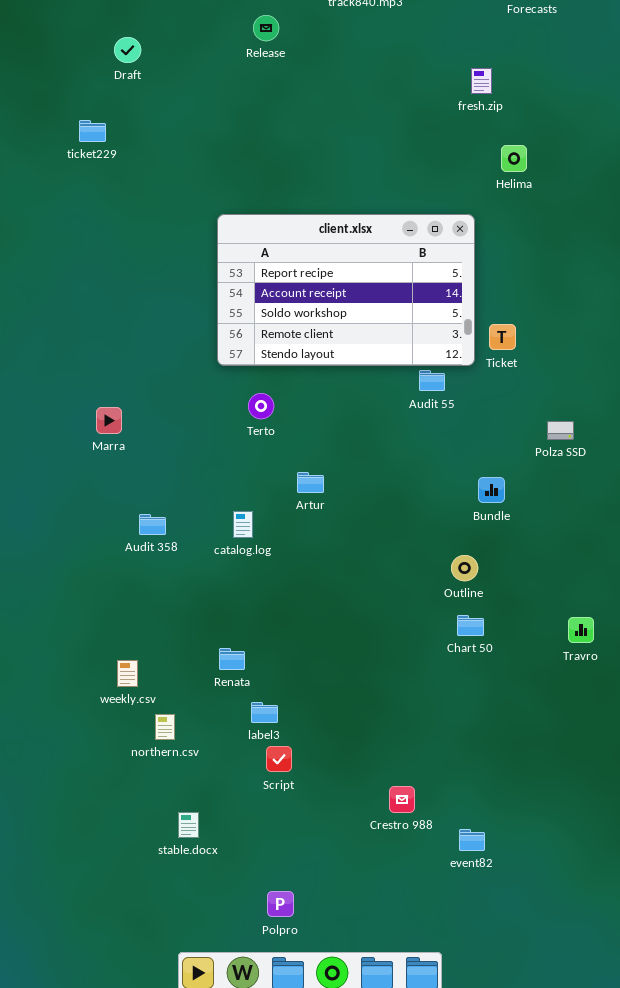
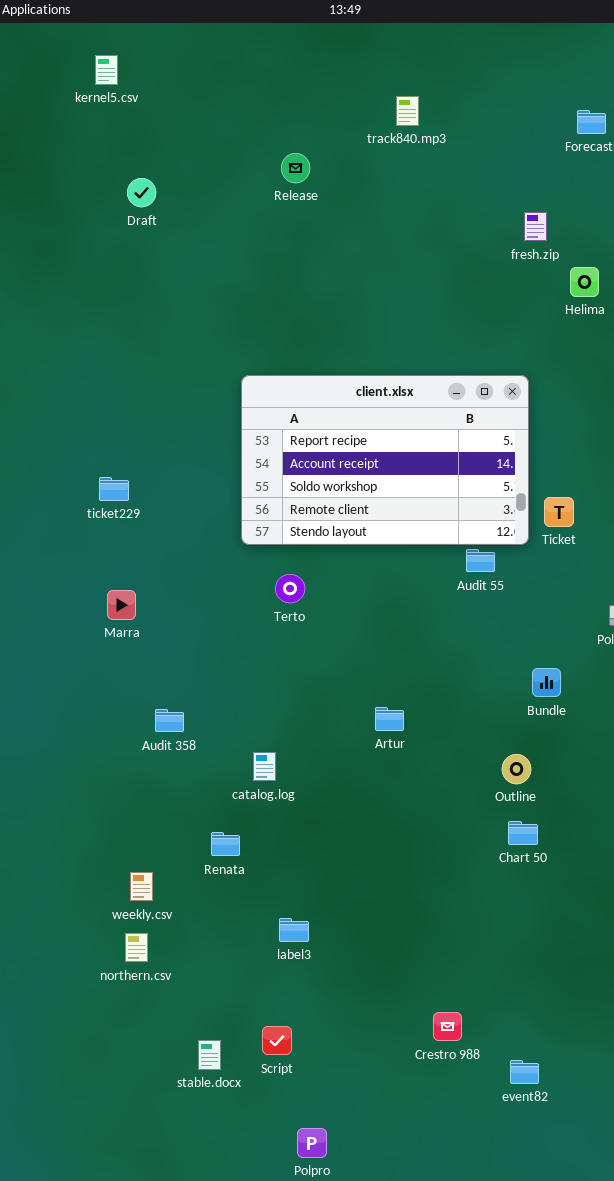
ticket229: [79,120,106,142] -> [99,477,129,501], moved
Helima: [501,145,527,172] -> [570,267,599,297], moved
Artur: [297,472,324,493] -> [375,707,404,731], moved
catalog.log: [233,511,253,538] -> [253,752,276,781], moved
Renata: [219,648,245,670] -> [211,832,240,856], moved
northern.csv: [155,714,175,740] -> [125,933,148,962], moved
Script: [266,746,292,772] -> [262,1026,292,1055], moved

